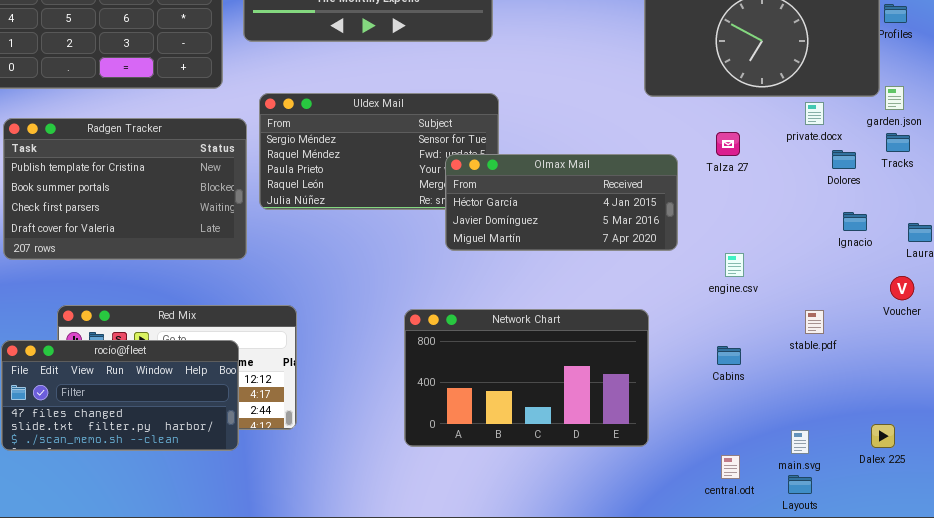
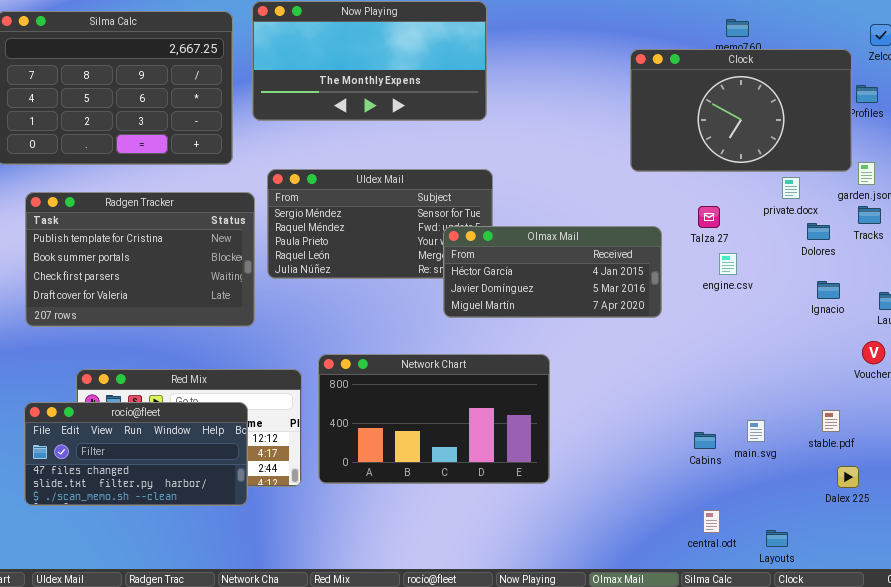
engine.csv: [725,253,744,277] -> [719,253,737,275], moved
Network Chart: [404,309,649,447] -> [318,354,550,484], moved
stable.pdf: [805,310,824,334] -> [822,410,840,432], moved
Cabins: [717,346,741,365] -> [694,432,716,449], moved
Dalex 225: [871,424,895,448] -> [837,466,859,488], moved
main.svg: [791,430,809,454] -> [747,420,765,442], moved

